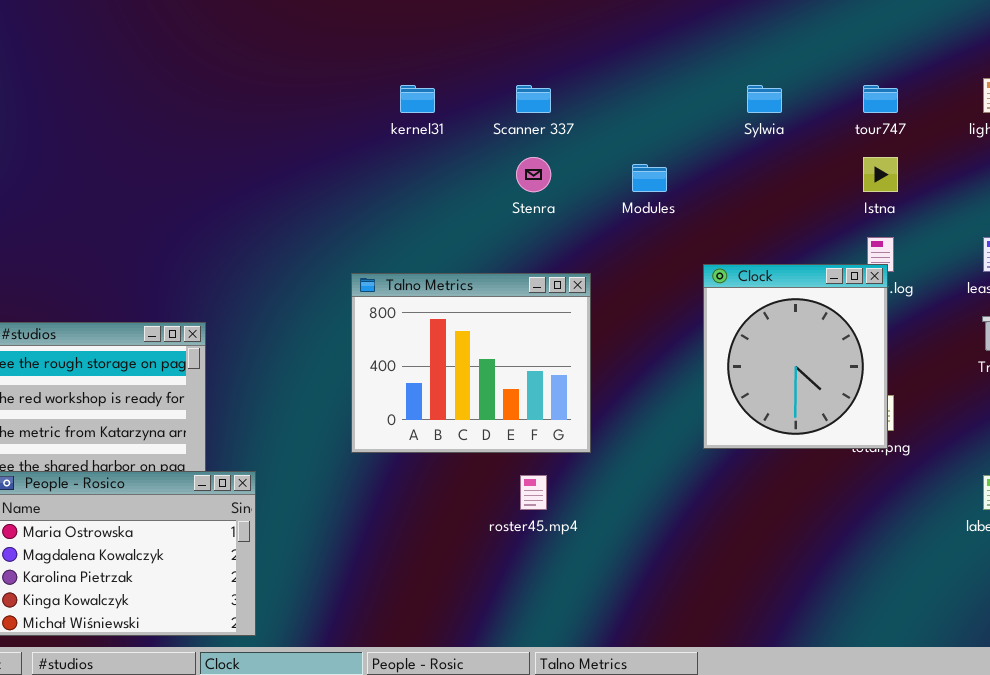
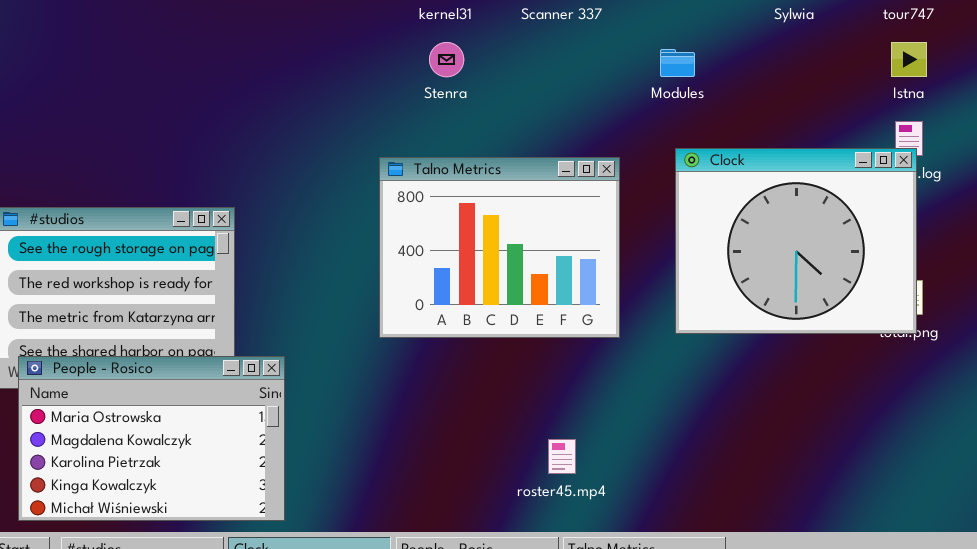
Stenra: [516,157,551,192] -> [429,42,464,77], moved
Clock: [703,264,888,449] -> [675,148,917,334], resized
roster45.mp4: [520,475,547,510] -> [548,439,576,474], moved

